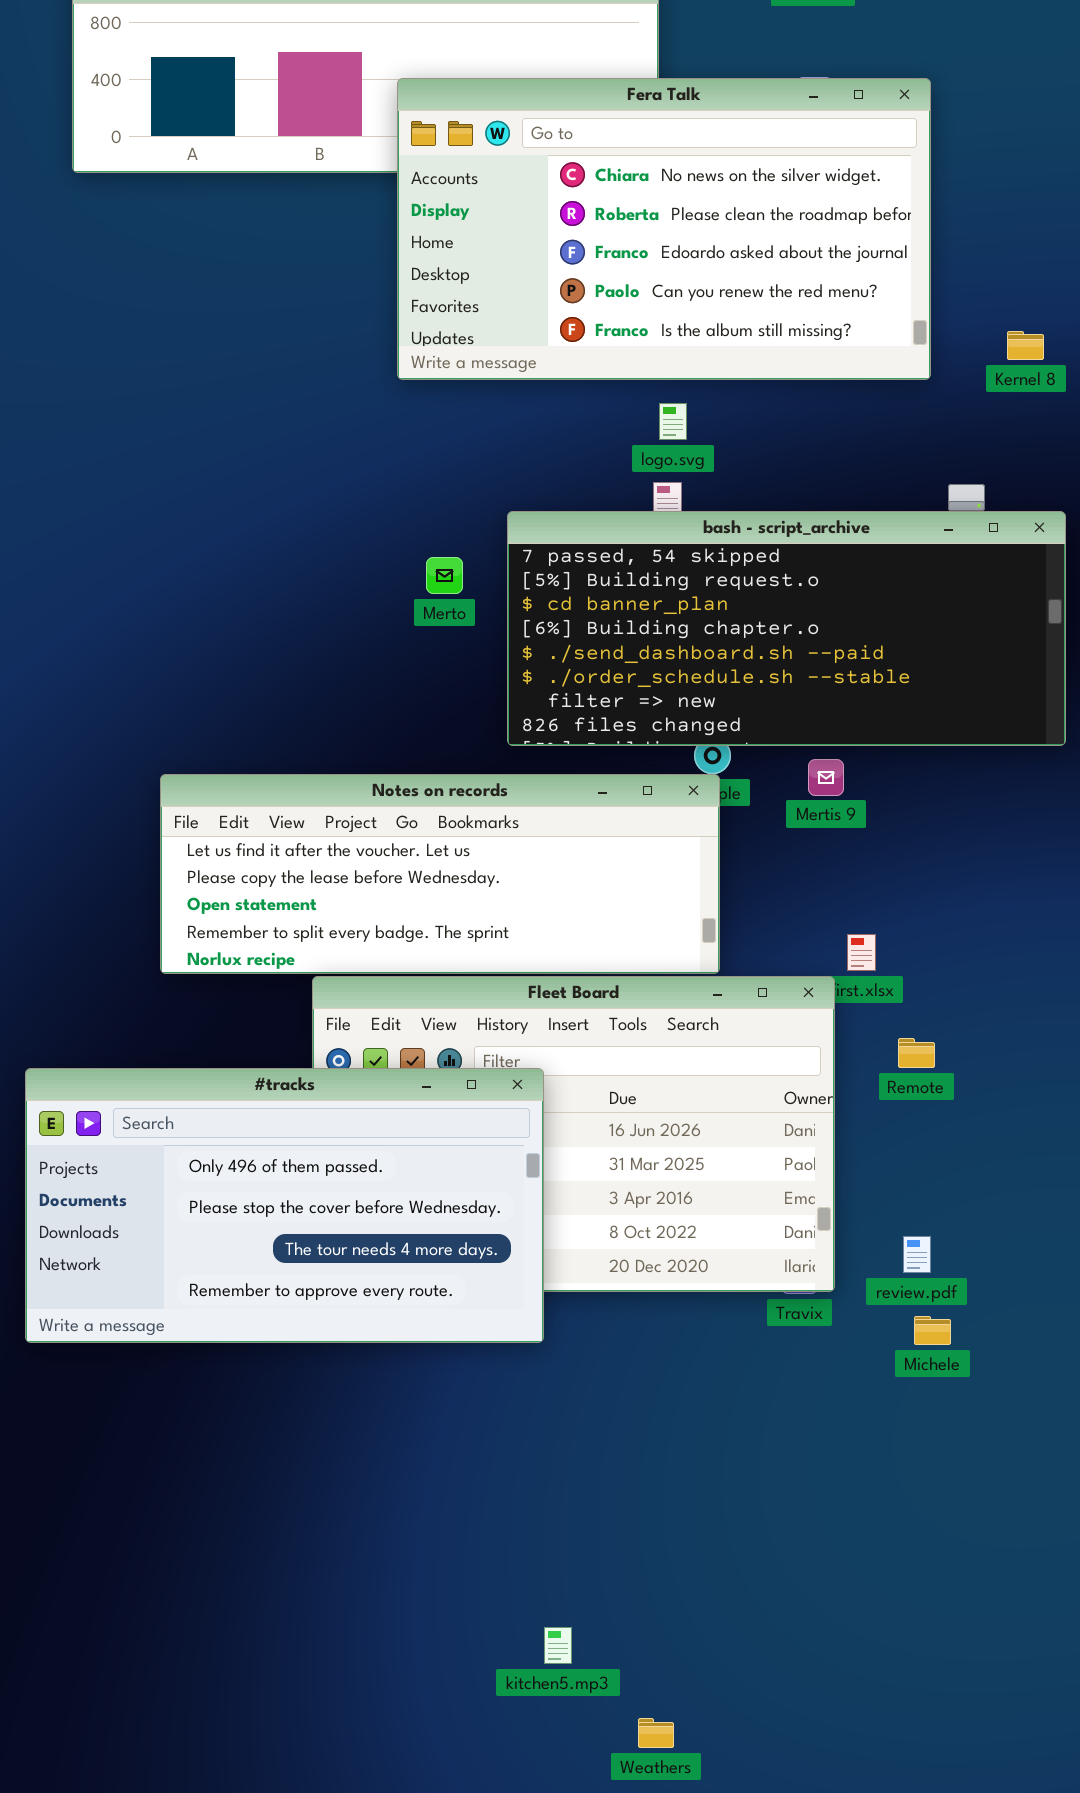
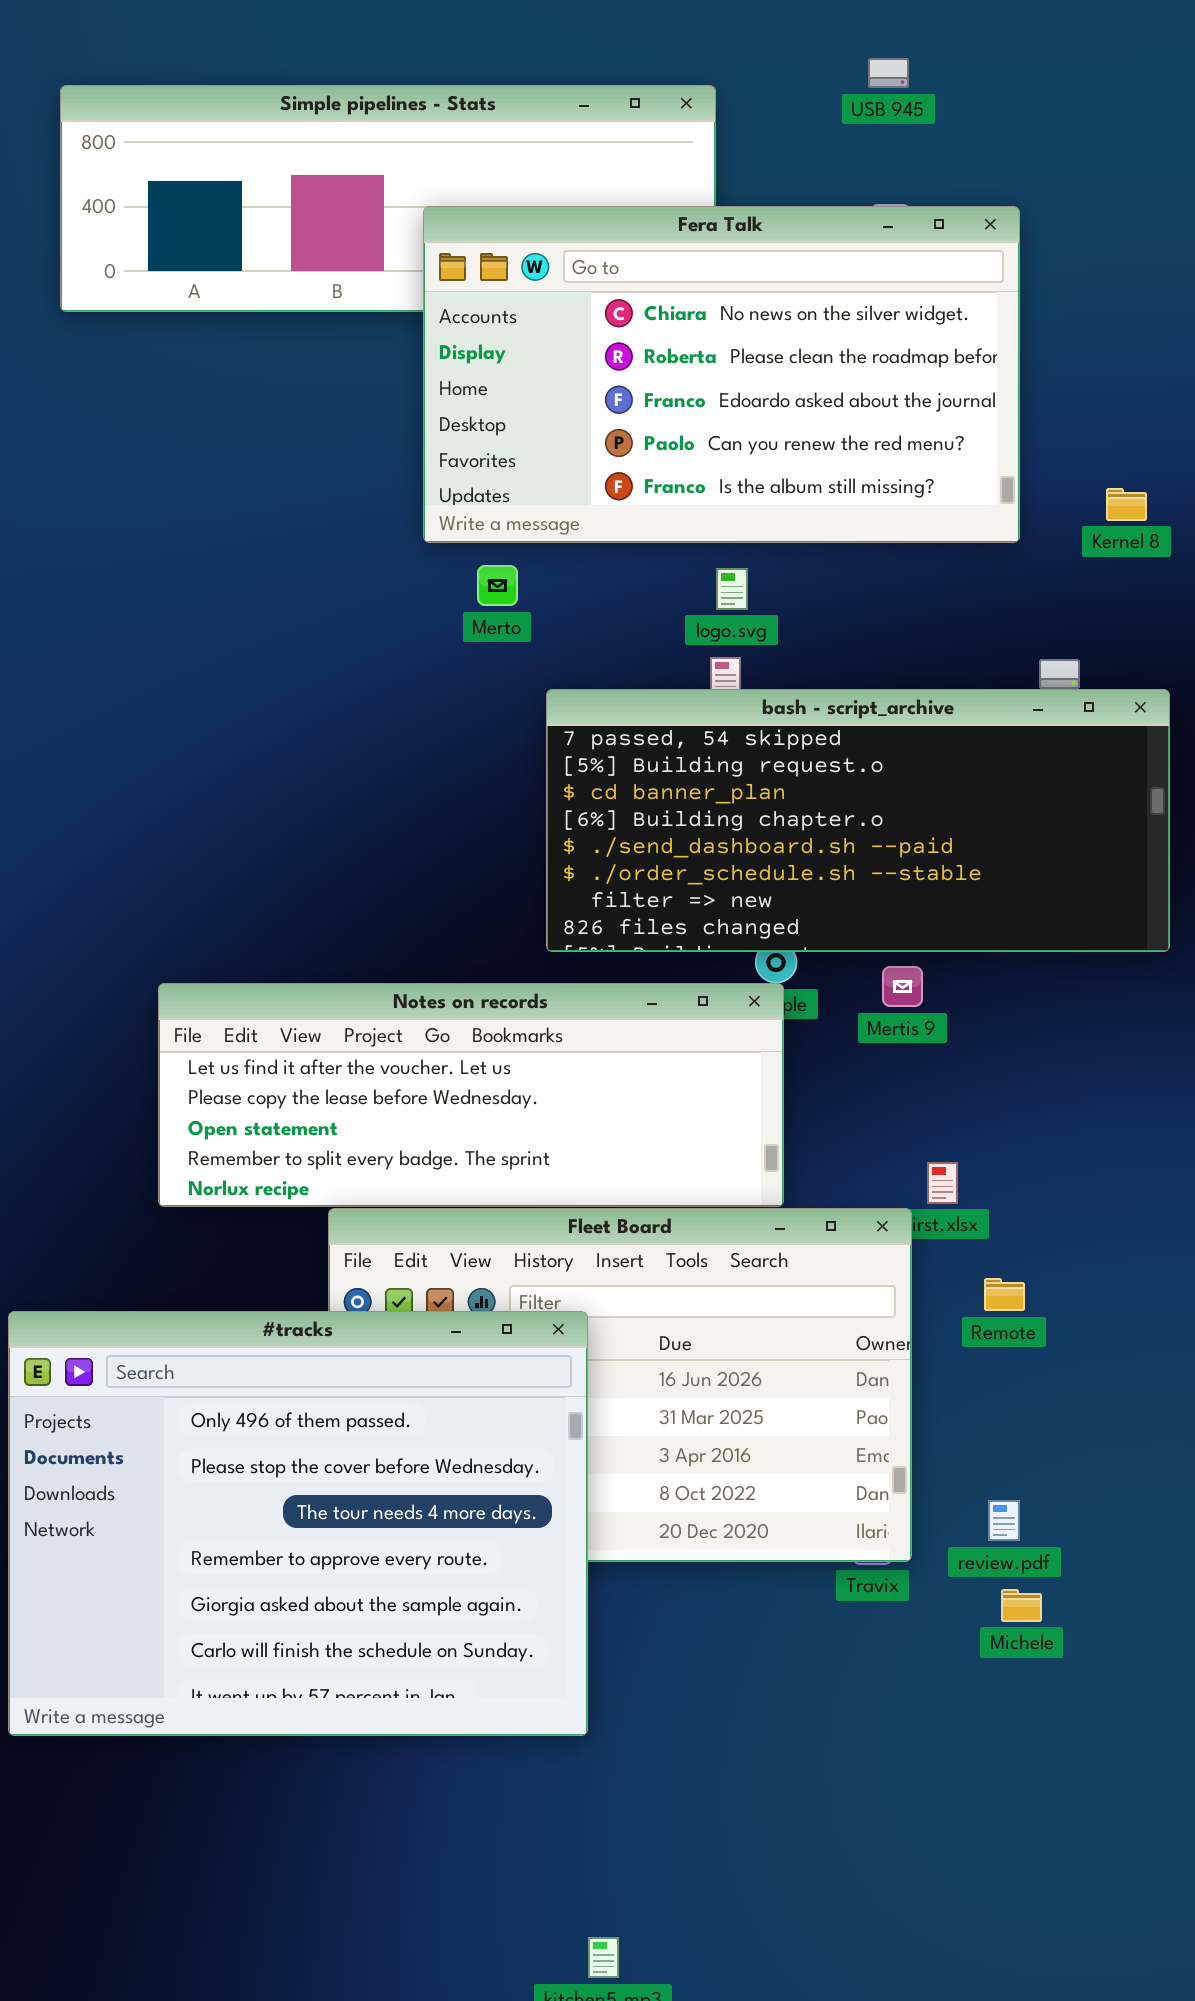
Merto: [426,557,463,594] -> [477,565,518,606], moved
#tracks: [25,1068,544,1343] -> [8,1311,588,1736], resized

